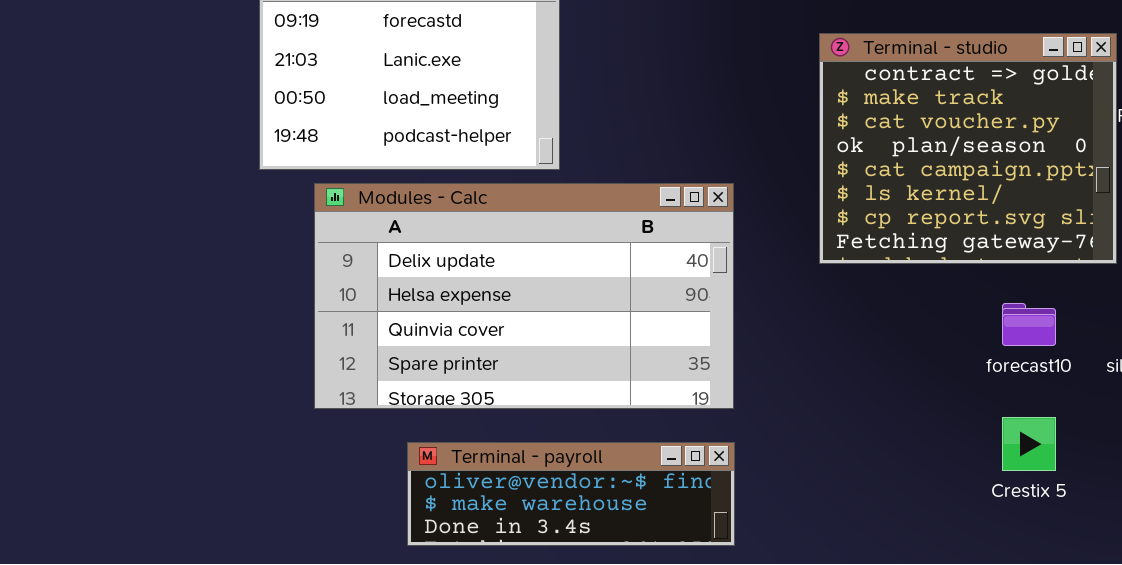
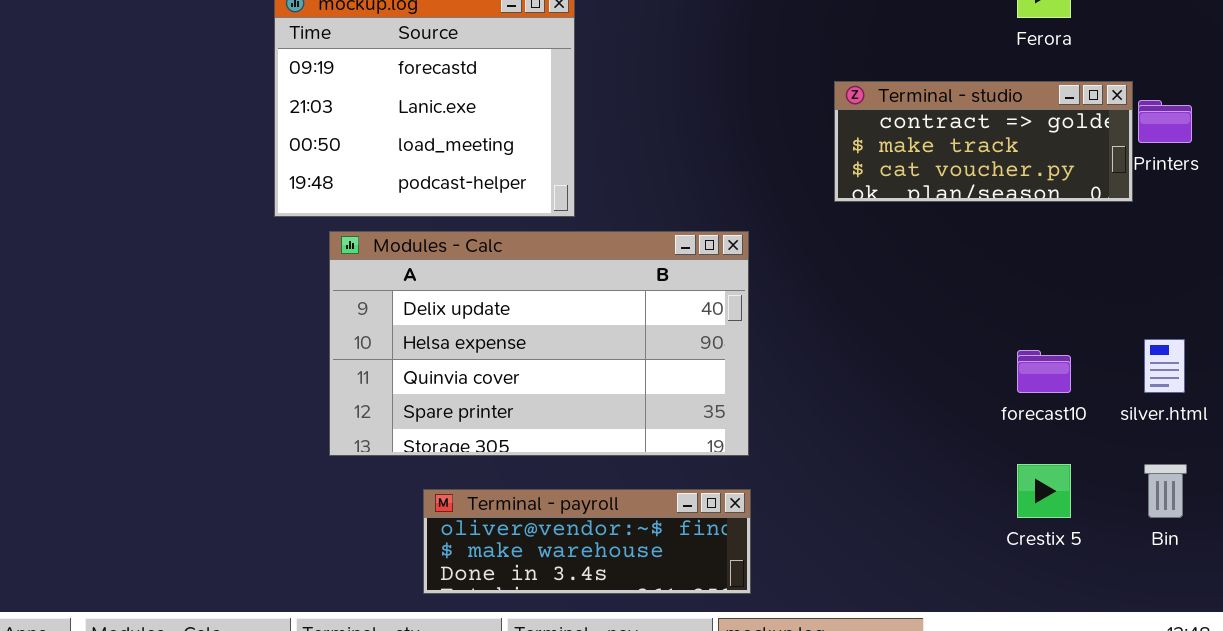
Terminal - studio: [819,33,1117,264] -> [834,81,1133,202], resized

